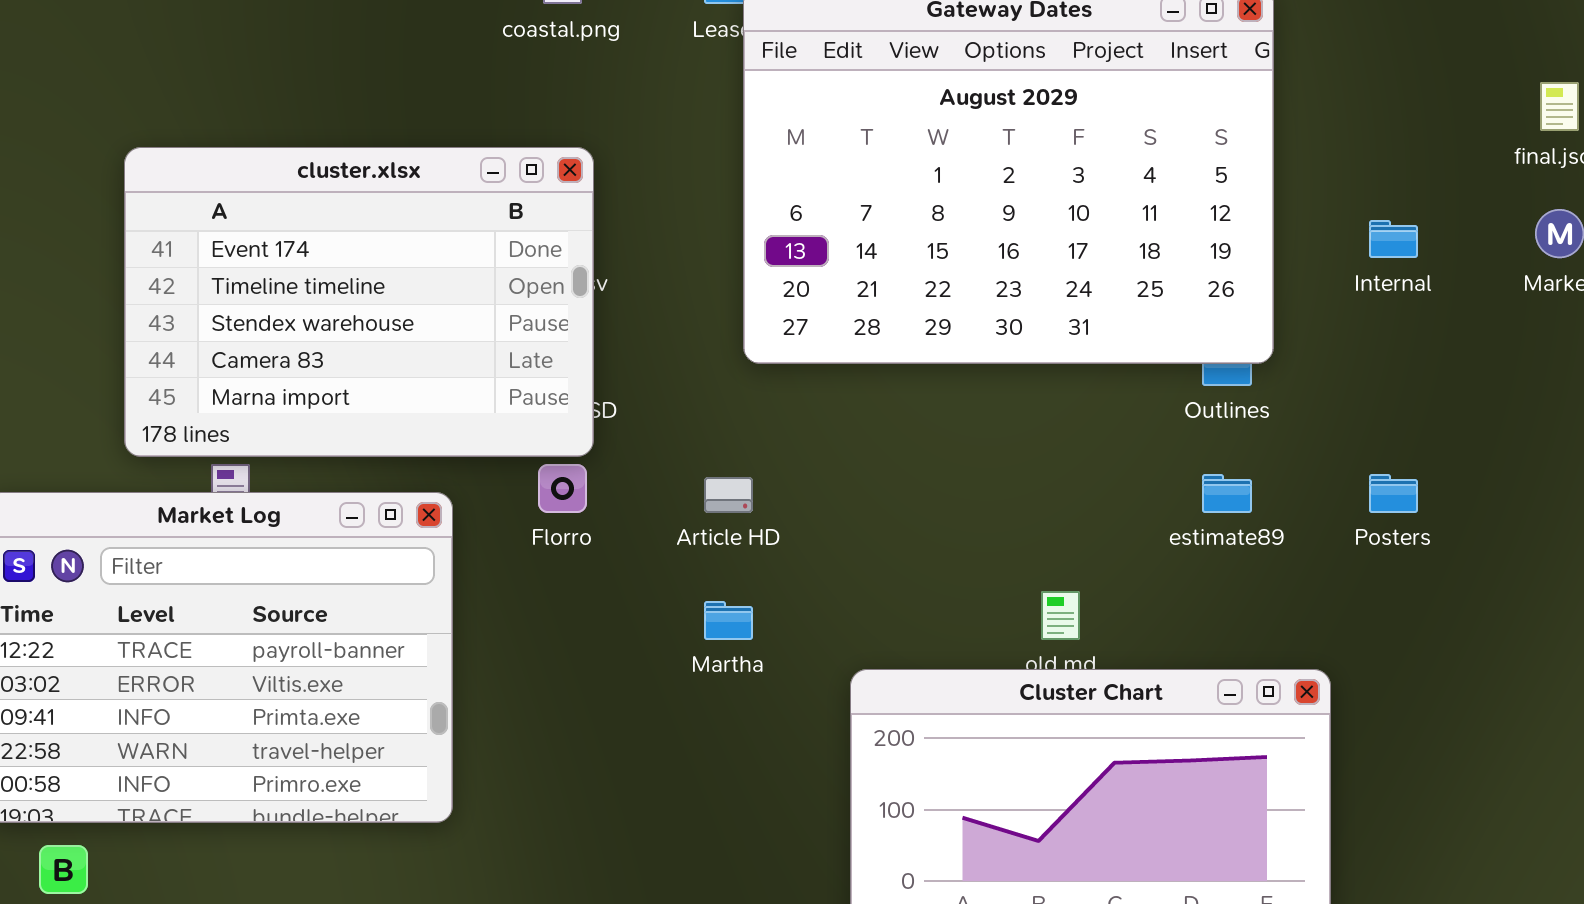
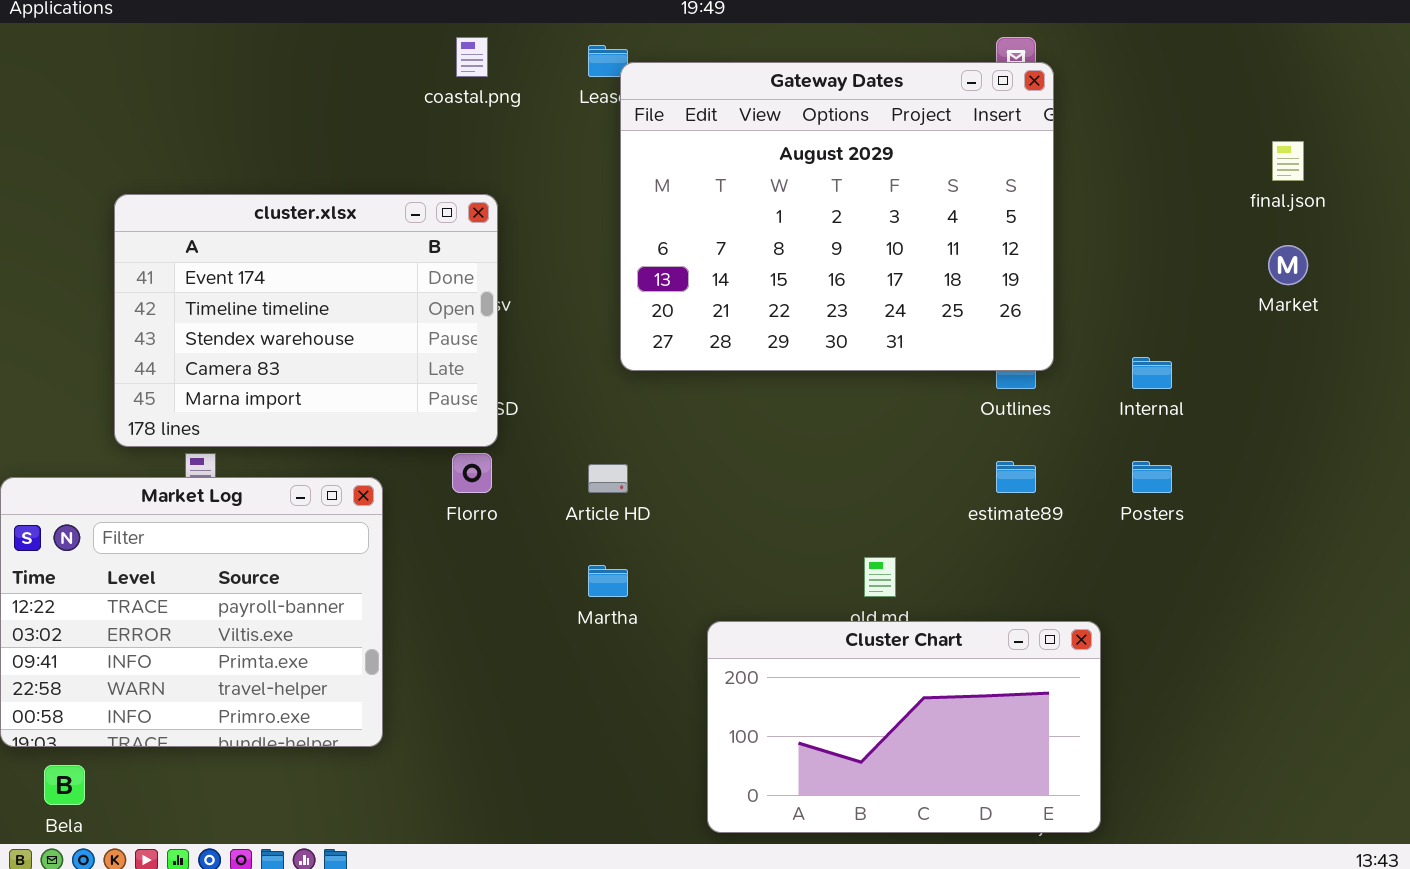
Internal: [1369,220,1418,258] -> [1132,357,1172,389], moved

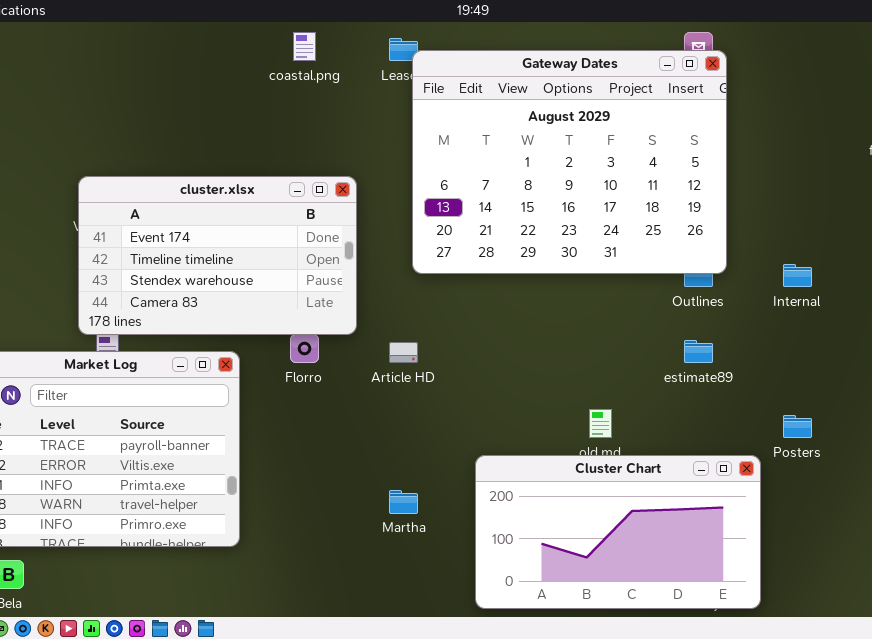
cluster.xlsx: [114,194,498,447] -> [78,176,357,335], moved, resized
Posters: [1132,461,1172,493] -> [783,415,812,438], moved
Martha: [588,565,628,597] -> [389,490,418,514], moved

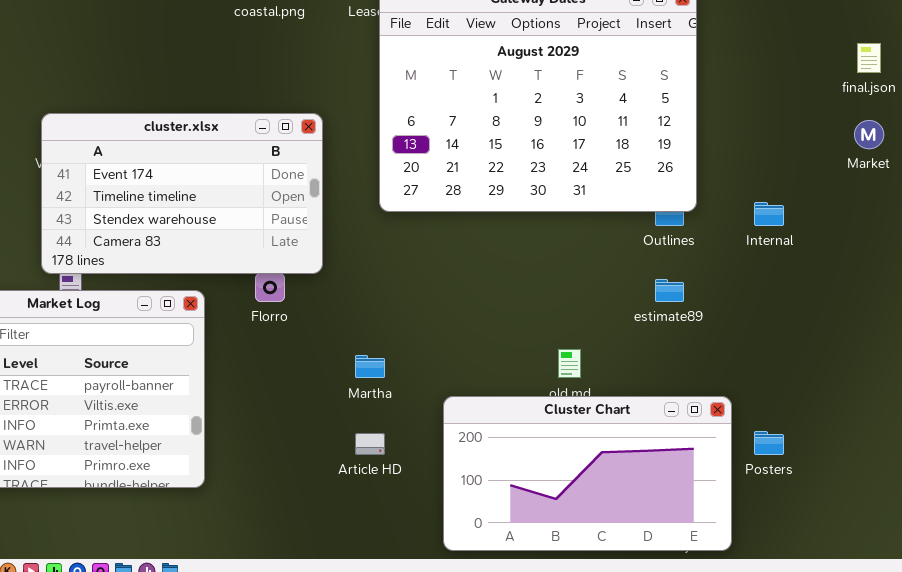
Article HD: [389,342,418,363] -> [355,433,385,455], moved
Posters: [783,415,812,438] -> [754,431,784,455], moved
Martha: [389,490,418,514] -> [355,355,385,378], moved

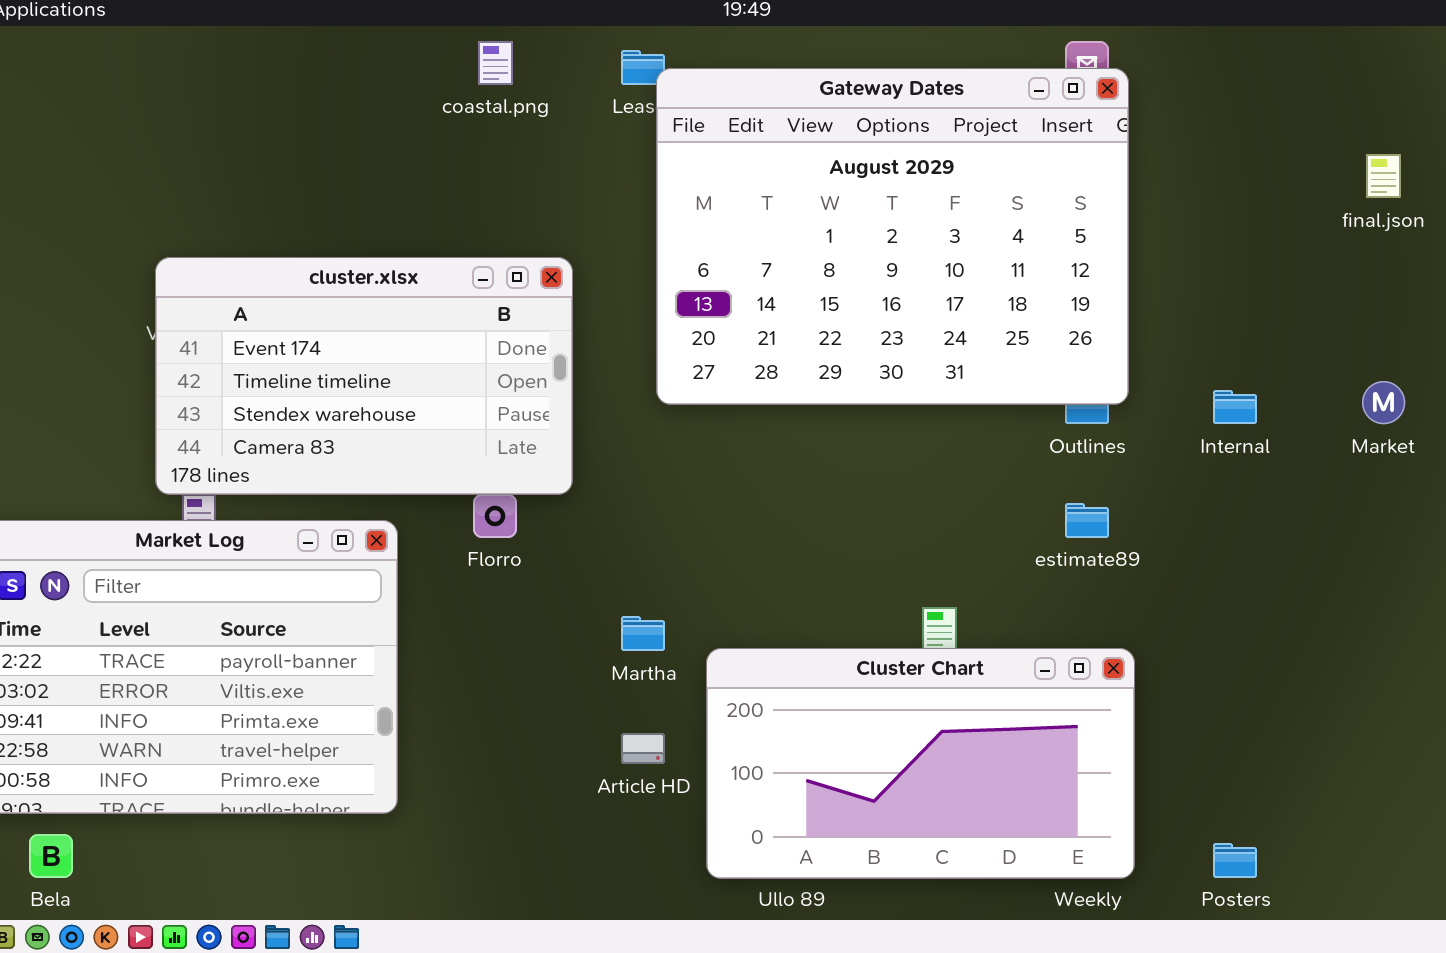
Market: [854,120,884,149] -> [1362,381,1405,424], moved
Cluster Chart: [443,396,732,551] -> [706,648,1135,879], moved
Posters: [754,431,784,455] -> [1213,843,1257,878], moved

